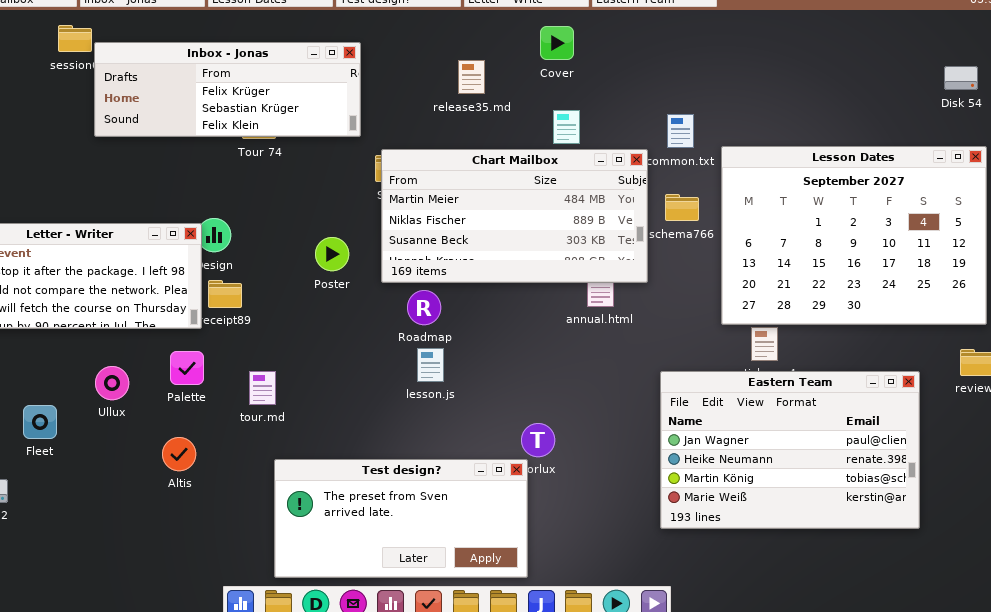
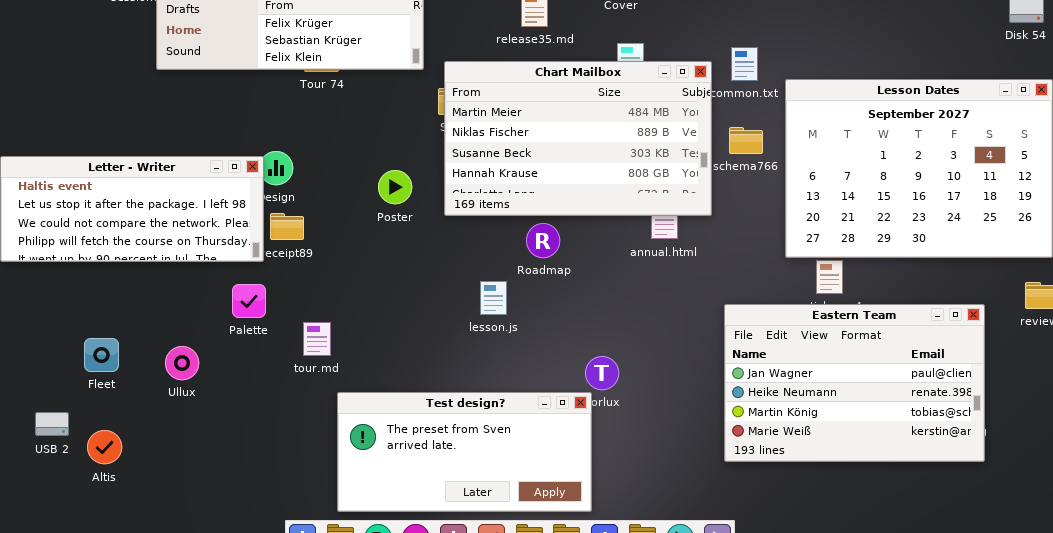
Chart Mailbox: [381,149,648,283] -> [444,61,712,216], resized
Roadmap: [407,290,441,325] -> [526,223,560,258], moved
Ullux: [95,366,129,400] -> [165,346,199,380], moved
tour.md: [249,371,276,405] -> [303,322,331,356], moved
Altis: [162,437,196,471] -> [87,430,122,464], moved

